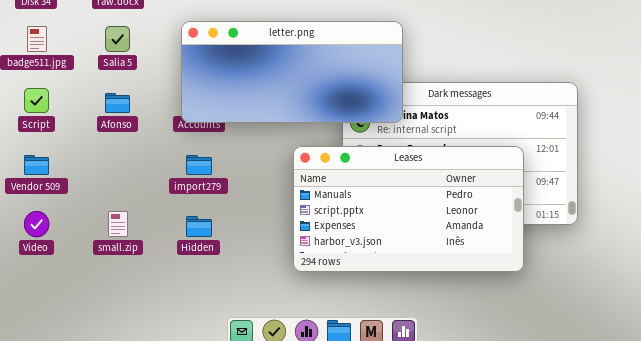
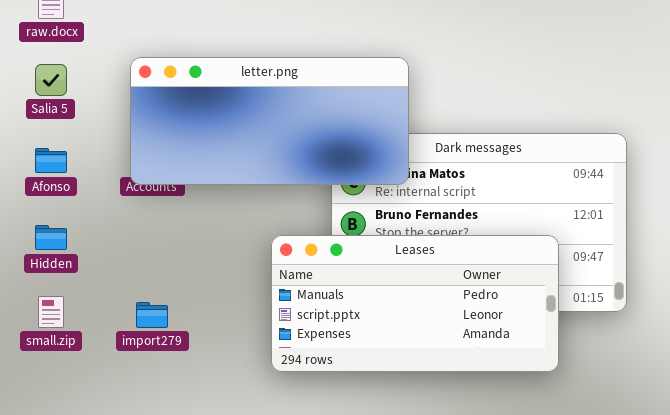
Leases: [293,146,524,272] -> [271,235,559,372], resized
import279: [186,155,212,175] -> [136,302,168,328], moved
Hidden: [186,216,212,237] -> [35,225,67,250], moved

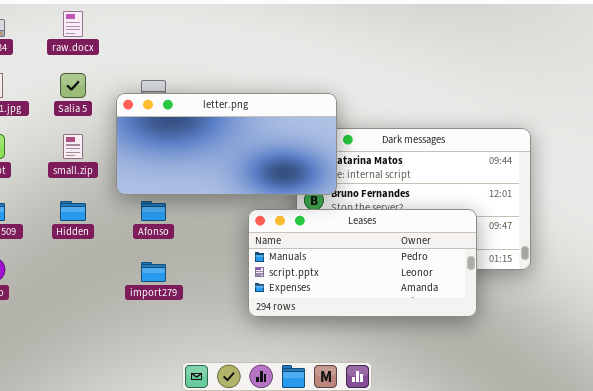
letter.png: [130,57,409,185] -> [116,93,337,195], moved
Afonso: [35,148,67,173] -> [141,201,166,221], moved
small.zip: [38,296,64,328] -> [63,134,83,159], moved

